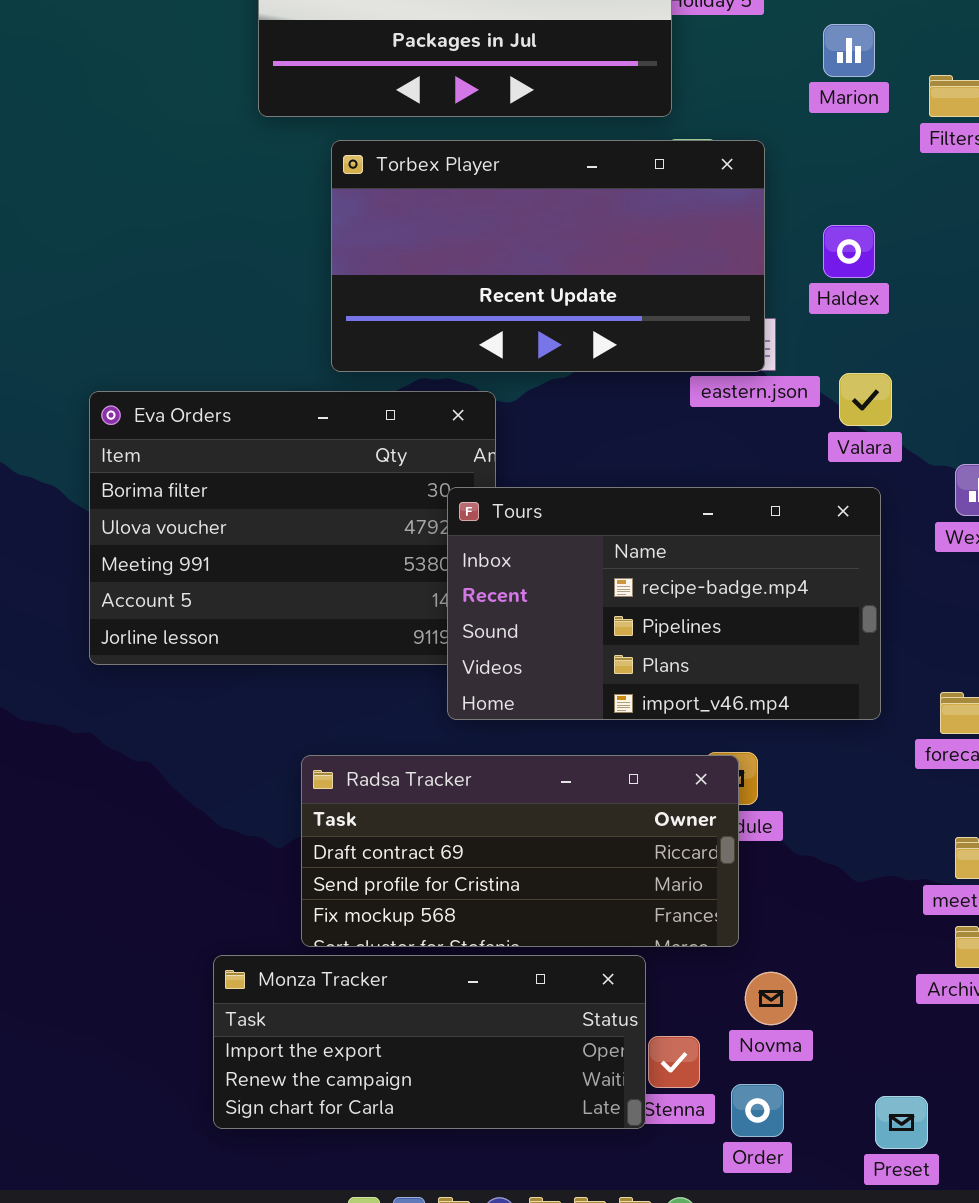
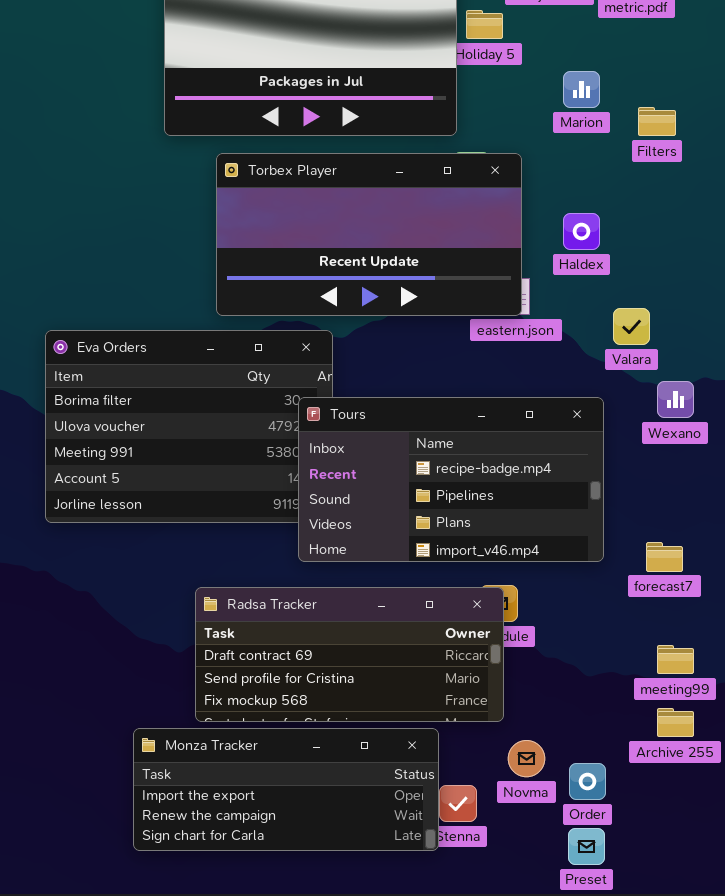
Valara: [839,373,892,426] -> [613,308,650,345], moved
Order: [731,1084,784,1137] -> [569,763,606,800], moved
Preset: [875,1096,928,1149] -> [568,828,605,865], moved

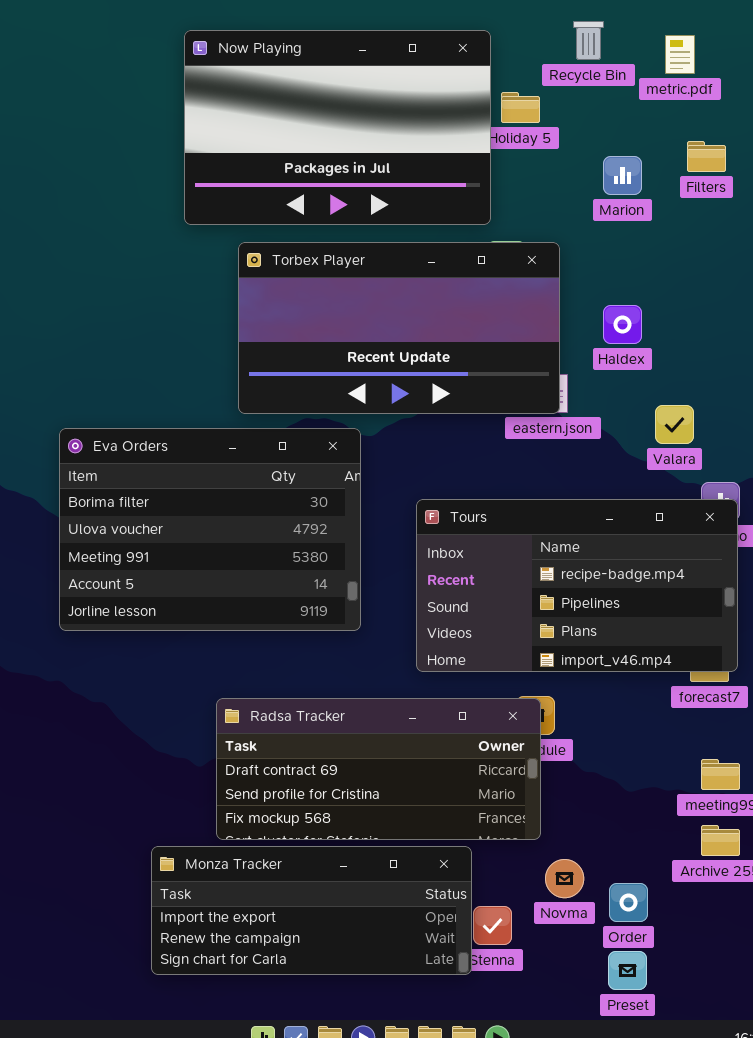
Filters: [638,107,676,136] -> [687,141,726,172], moved
Tours: [298,397,604,562] -> [416,499,738,672], moved

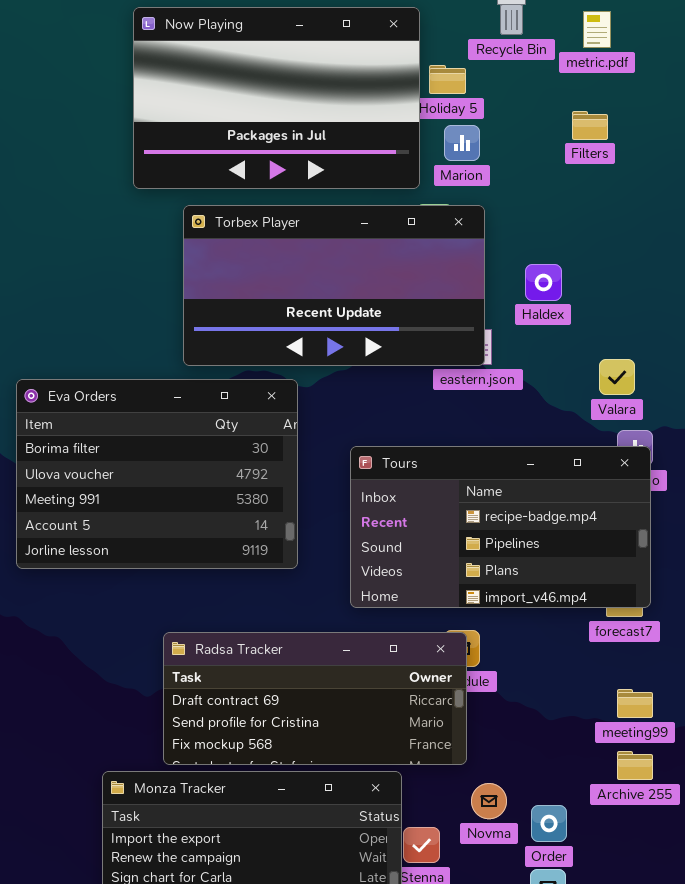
Filters: [687,141,726,172] -> [572,111,608,140], moved
Marion: [603,156,642,195] -> [444,125,480,161], moved
Valara: [655,405,694,444] -> [599,359,635,395], moved

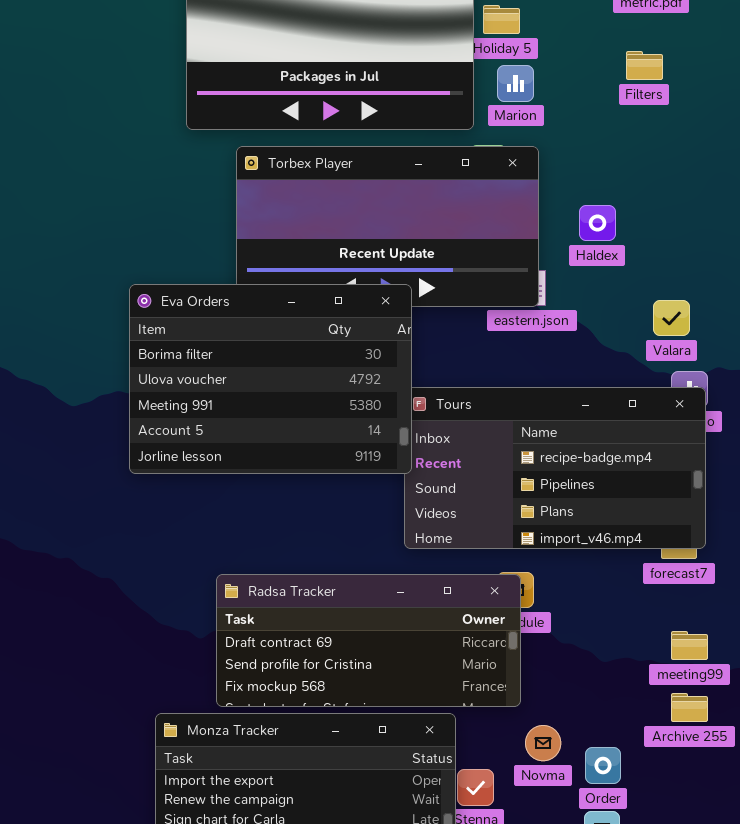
Eva Orders: [16,379,298,569] -> [129,284,412,474], moved

